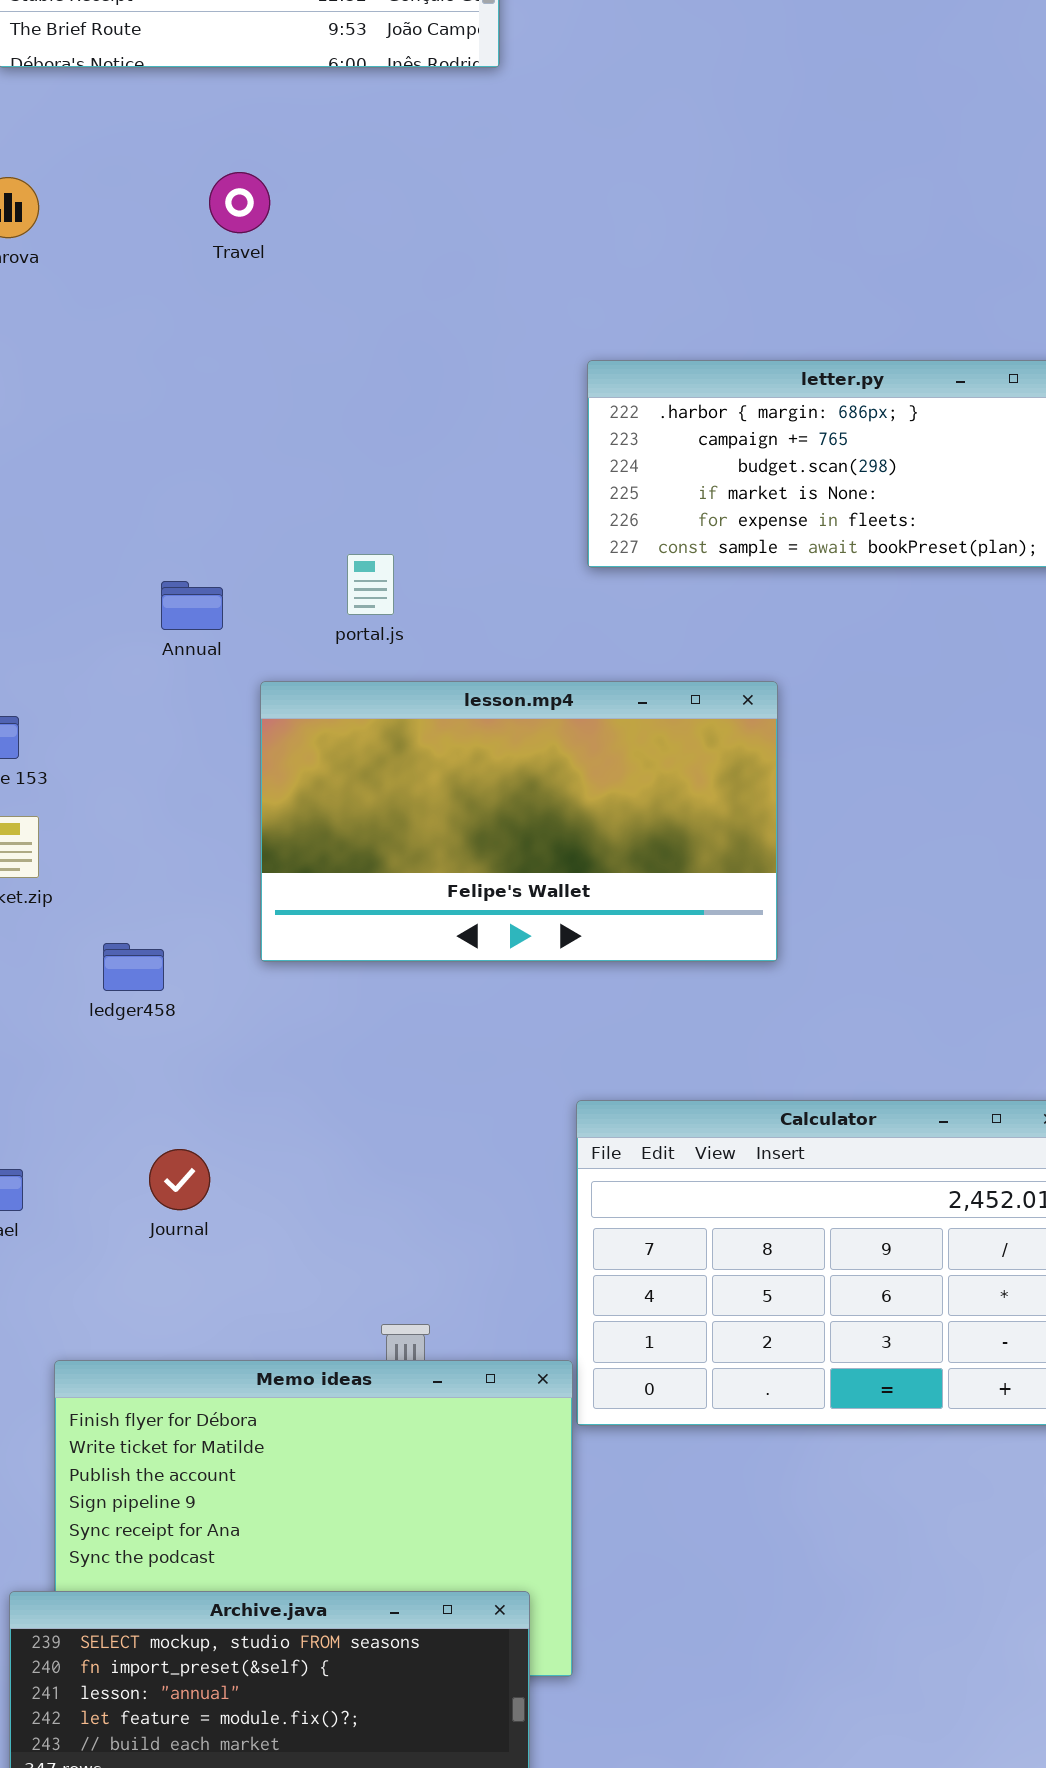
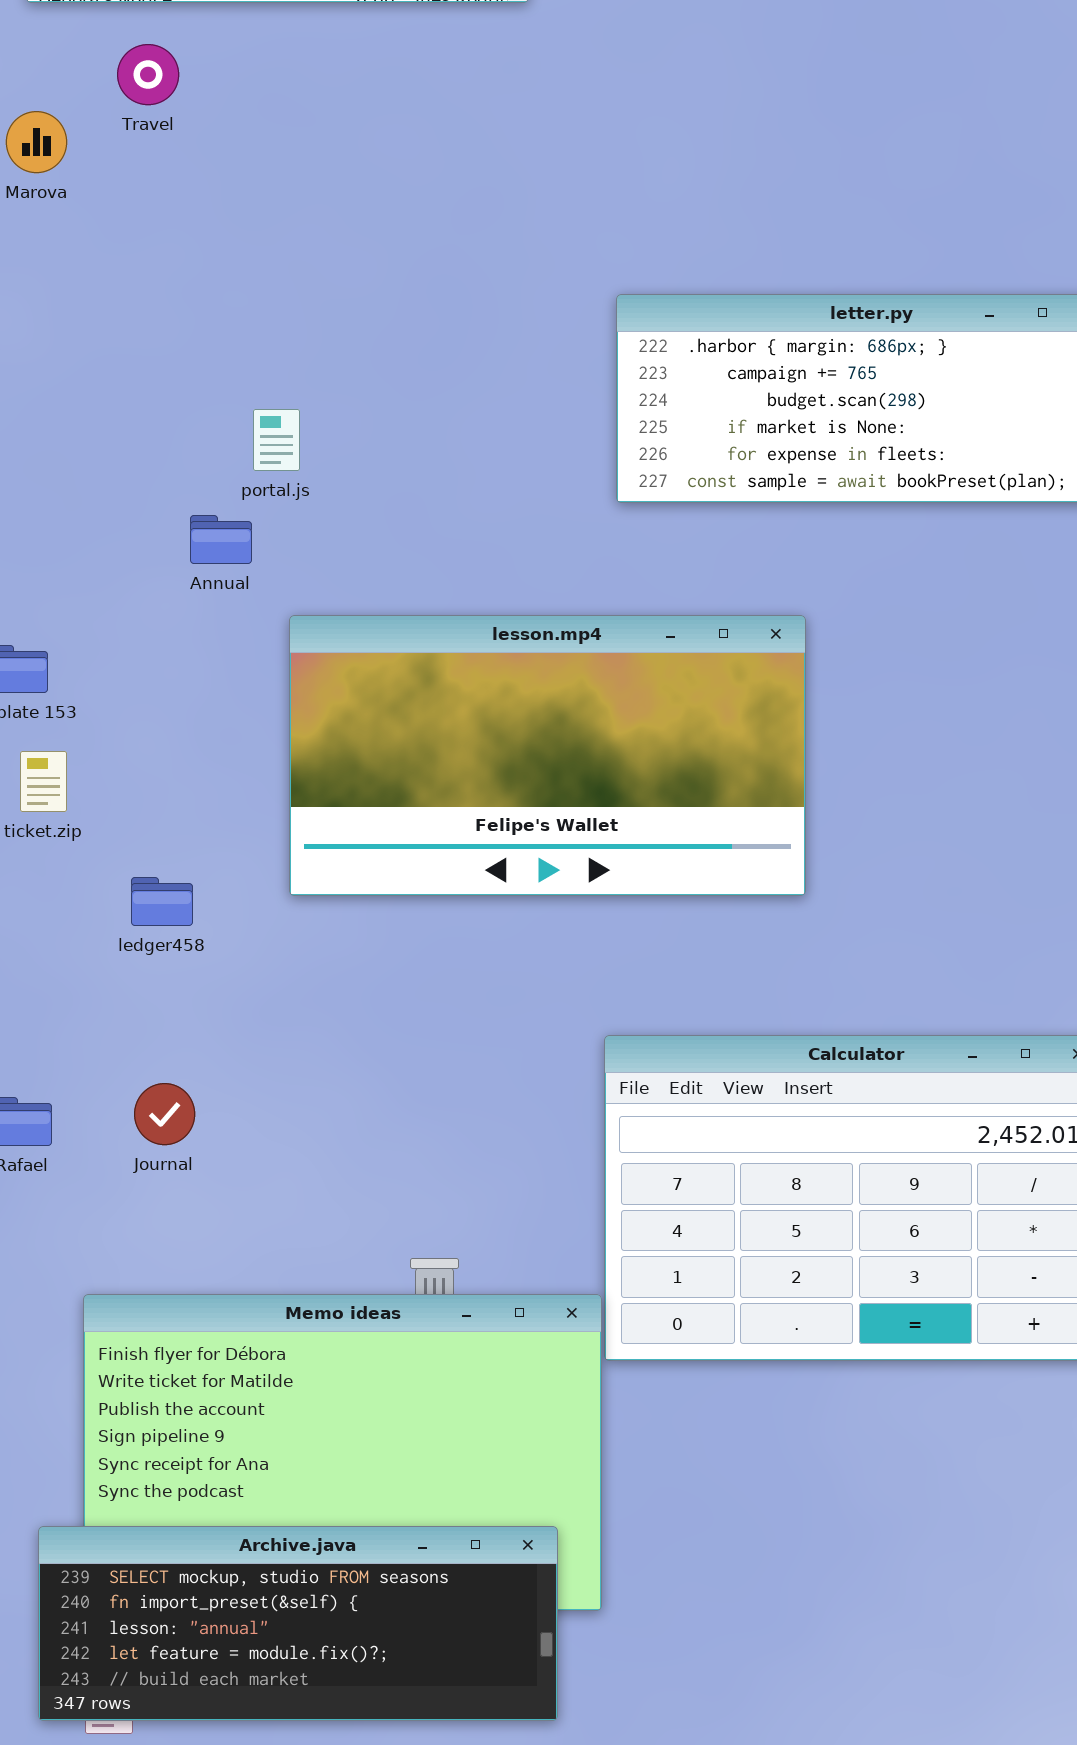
Travel: [209,172,270,233] -> [117,44,179,105], moved
portal.js: [347,554,394,615] -> [253,409,300,471], moved
Journal: [149,1149,210,1210] -> [134,1083,195,1145], moved

